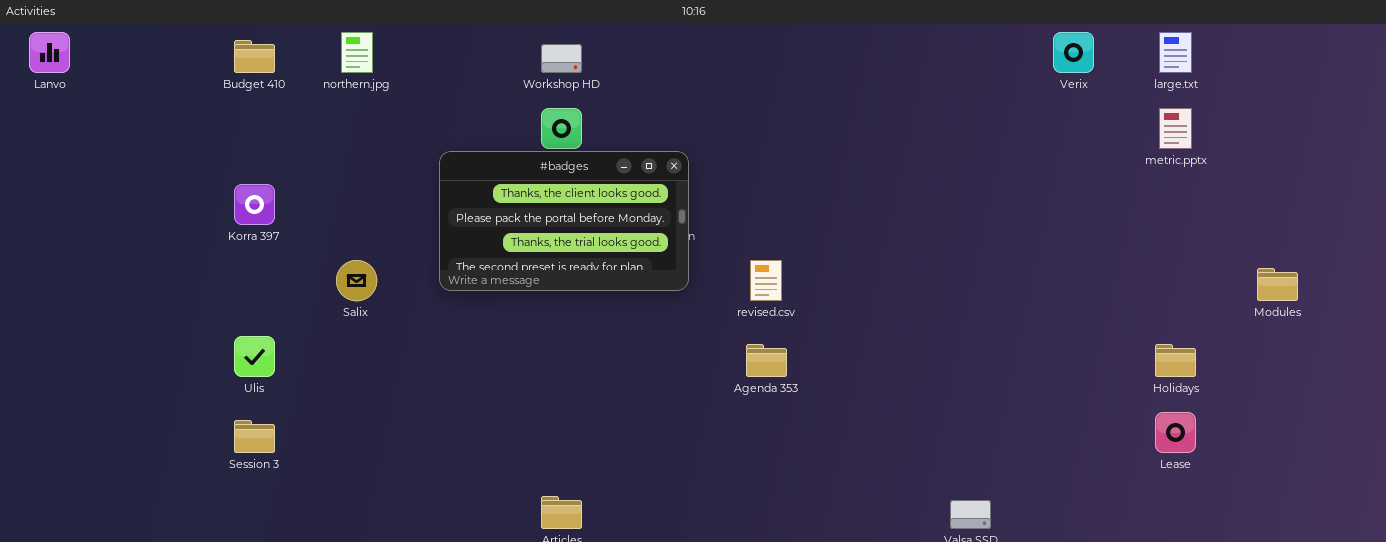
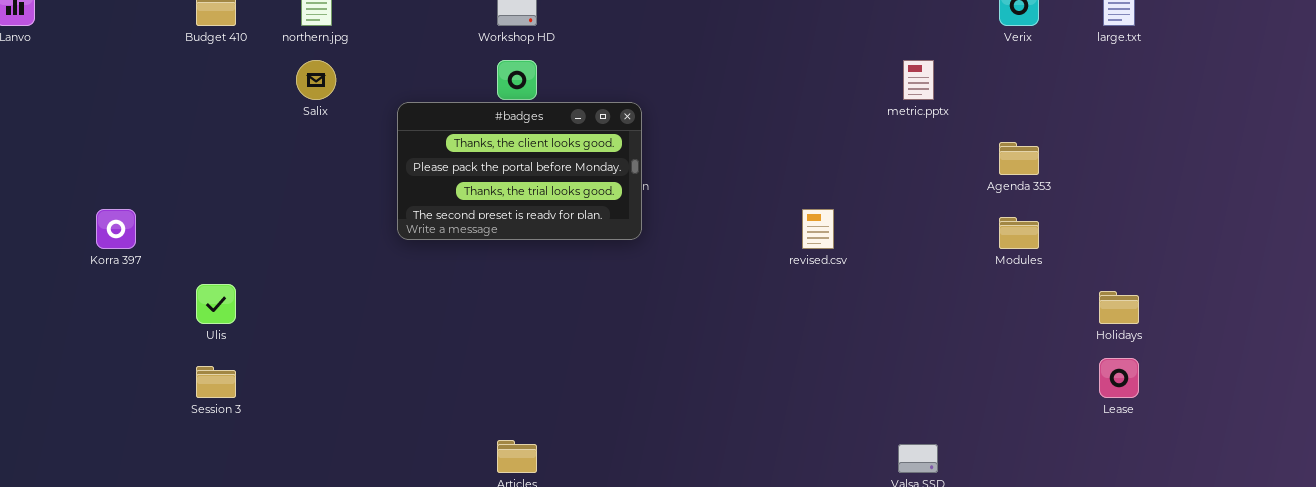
metric.pptx: [1159,108,1192,149] -> [903,60,934,100], moved
Korra 397: [234,184,275,225] -> [96,209,136,249], moved
Salix: [336,260,377,301] -> [296,60,336,100], moved
revised.csv: [750,260,782,301] -> [802,209,834,249], moved
Modules: [1257,268,1298,301] -> [999,217,1039,249], moved
Agenda 353: [746,344,787,377] -> [999,142,1039,175], moved

